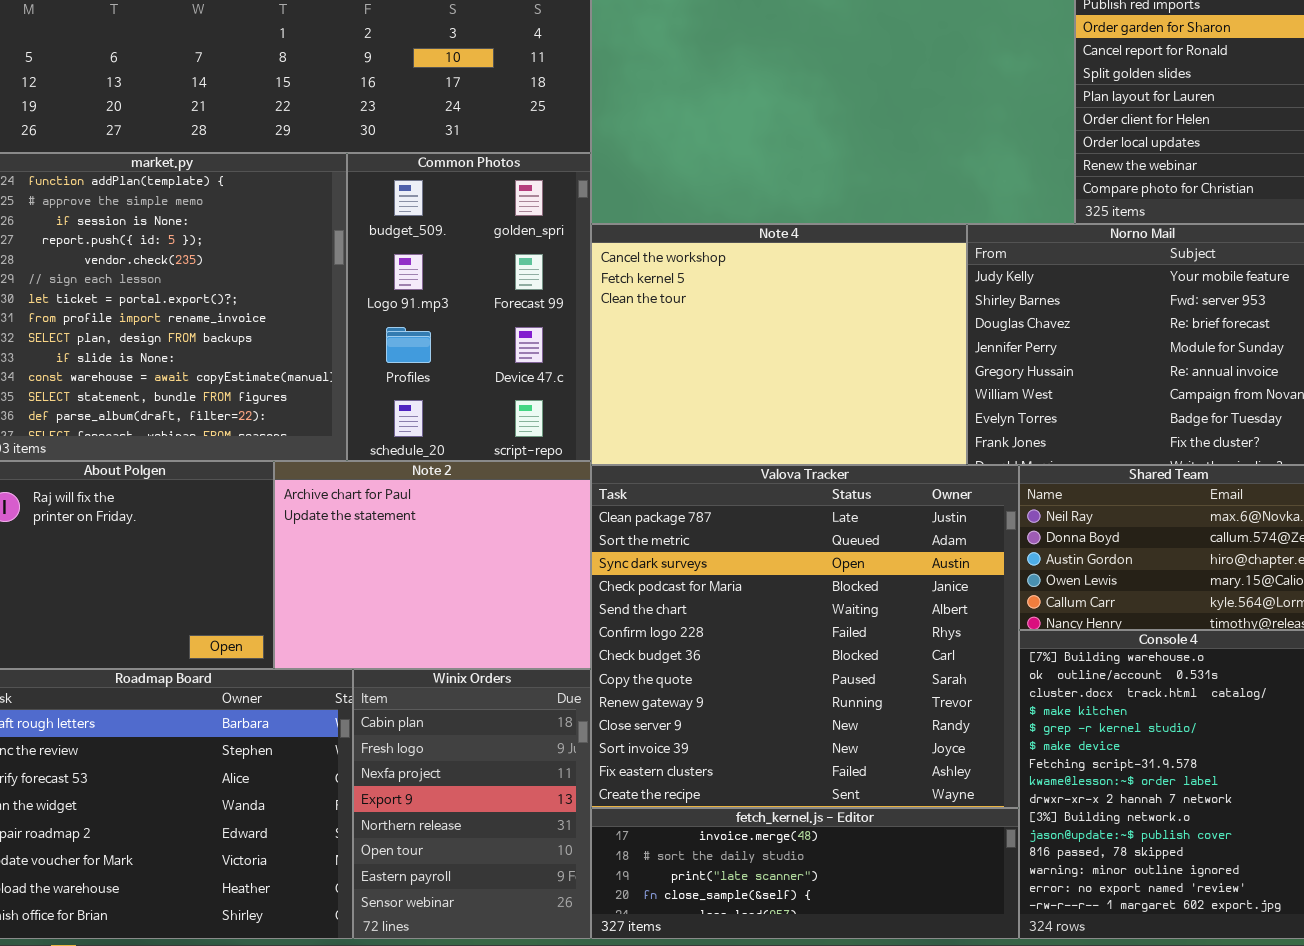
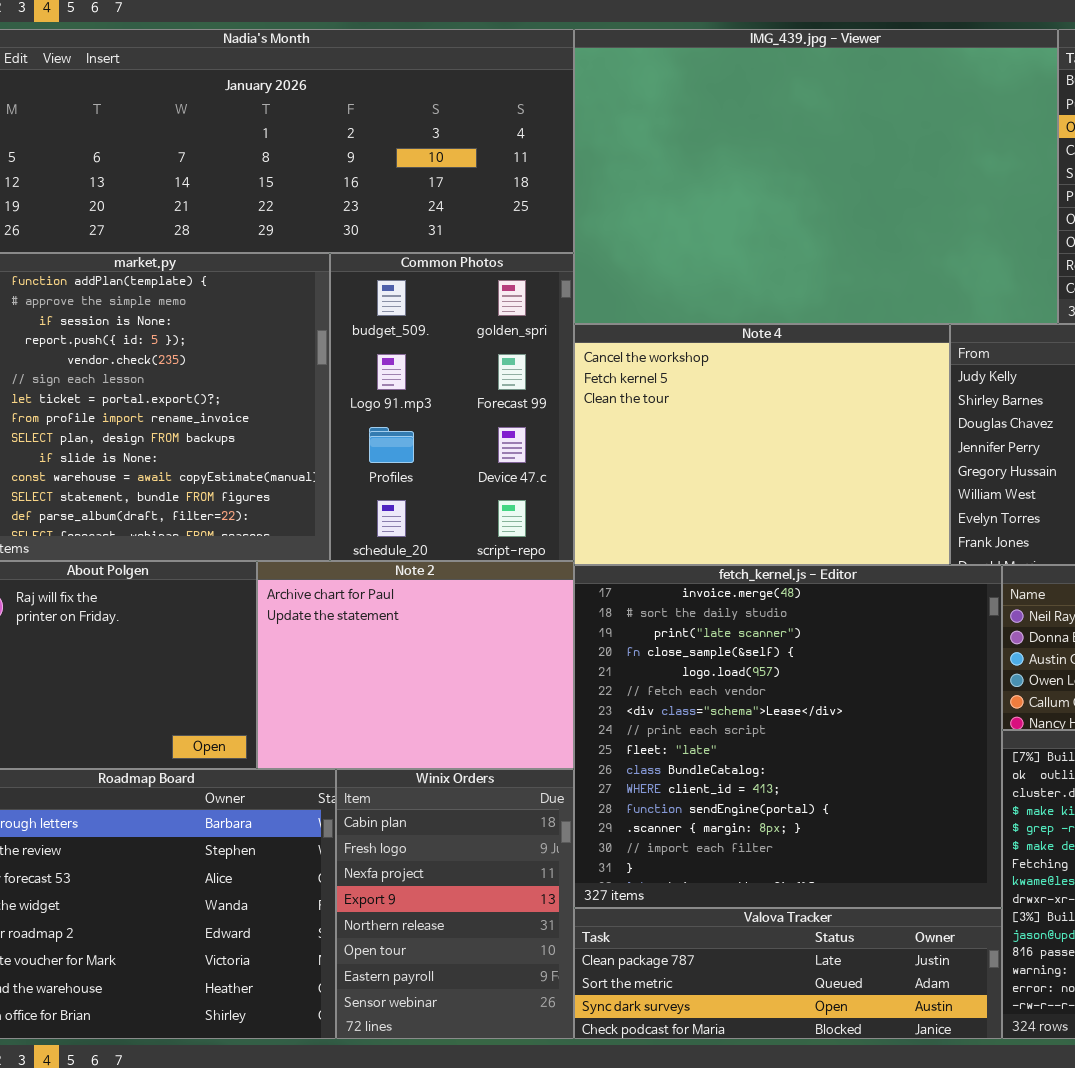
Valova Tracker: [591,465,1019,808] -> [574,908,1002,1039], moved, resized
fetch_kernel.js - Editor: [591,808,1019,939] -> [574,565,1002,908], moved, resized

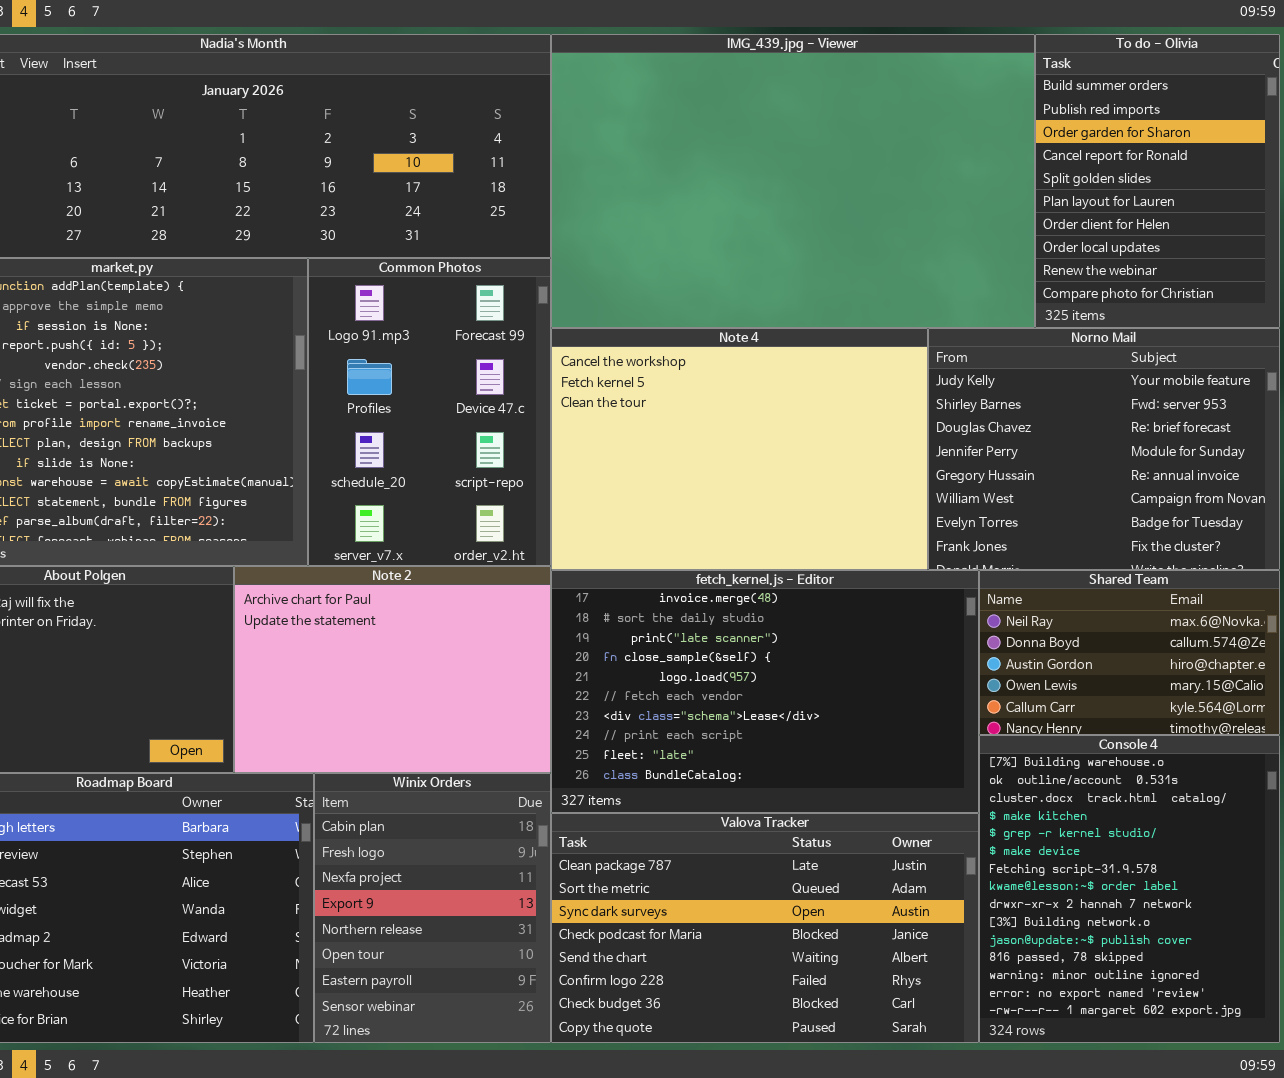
Common Photos: [330,253,574,561] -> [308,258,551,566], scrolled down 1 row
fetch_kernel.js - Editor: [574,565,1002,908] -> [551,570,979,813], resized
Valova Tracker: [574,908,1002,1039] -> [551,813,979,1043], resized

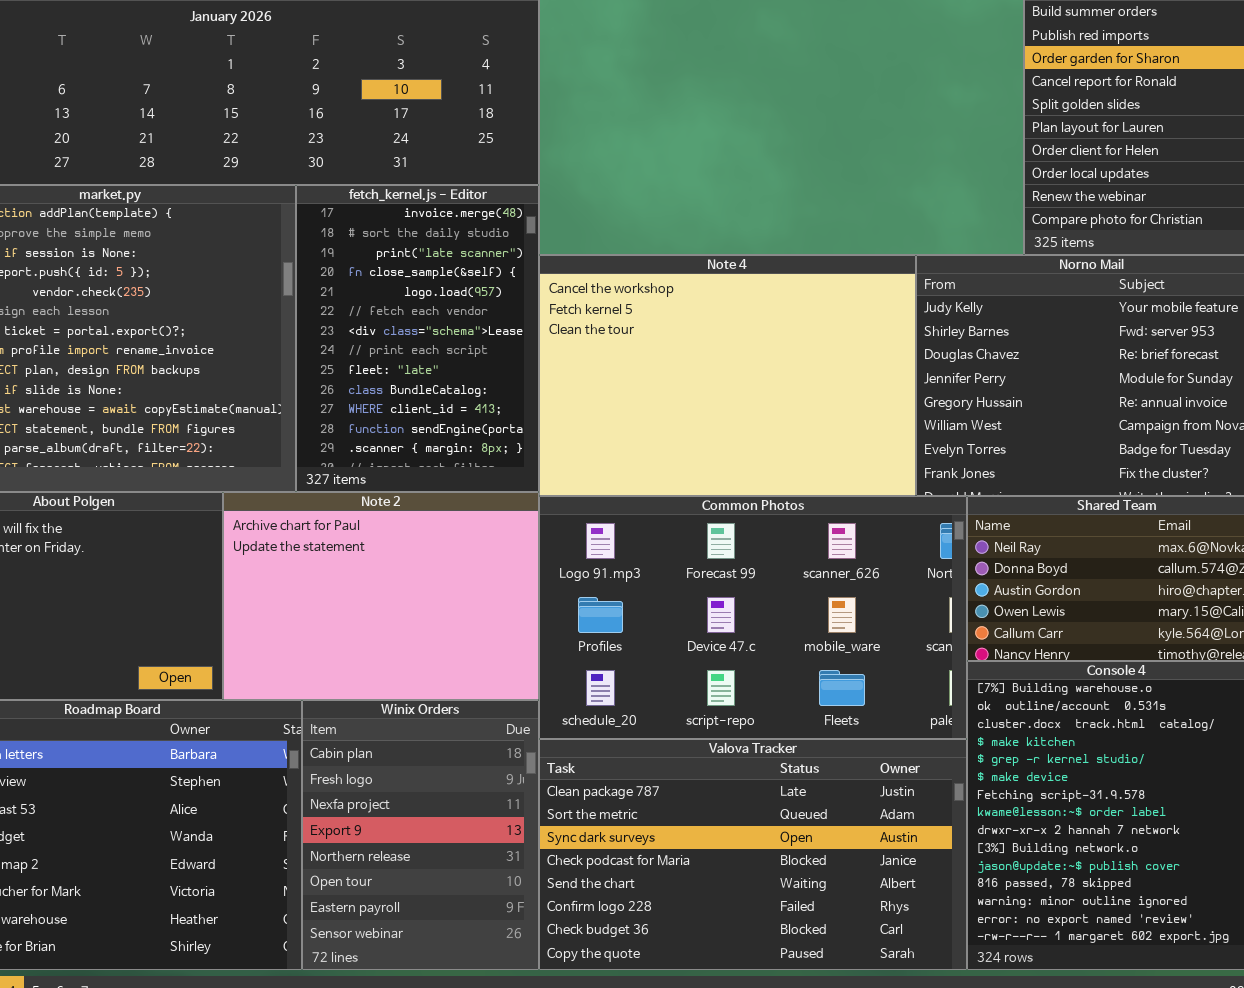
Common Photos: [308,258,551,566] -> [539,496,967,739], moved, resized
fetch_kernel.js - Editor: [551,570,979,813] -> [296,185,539,492], moved, resized

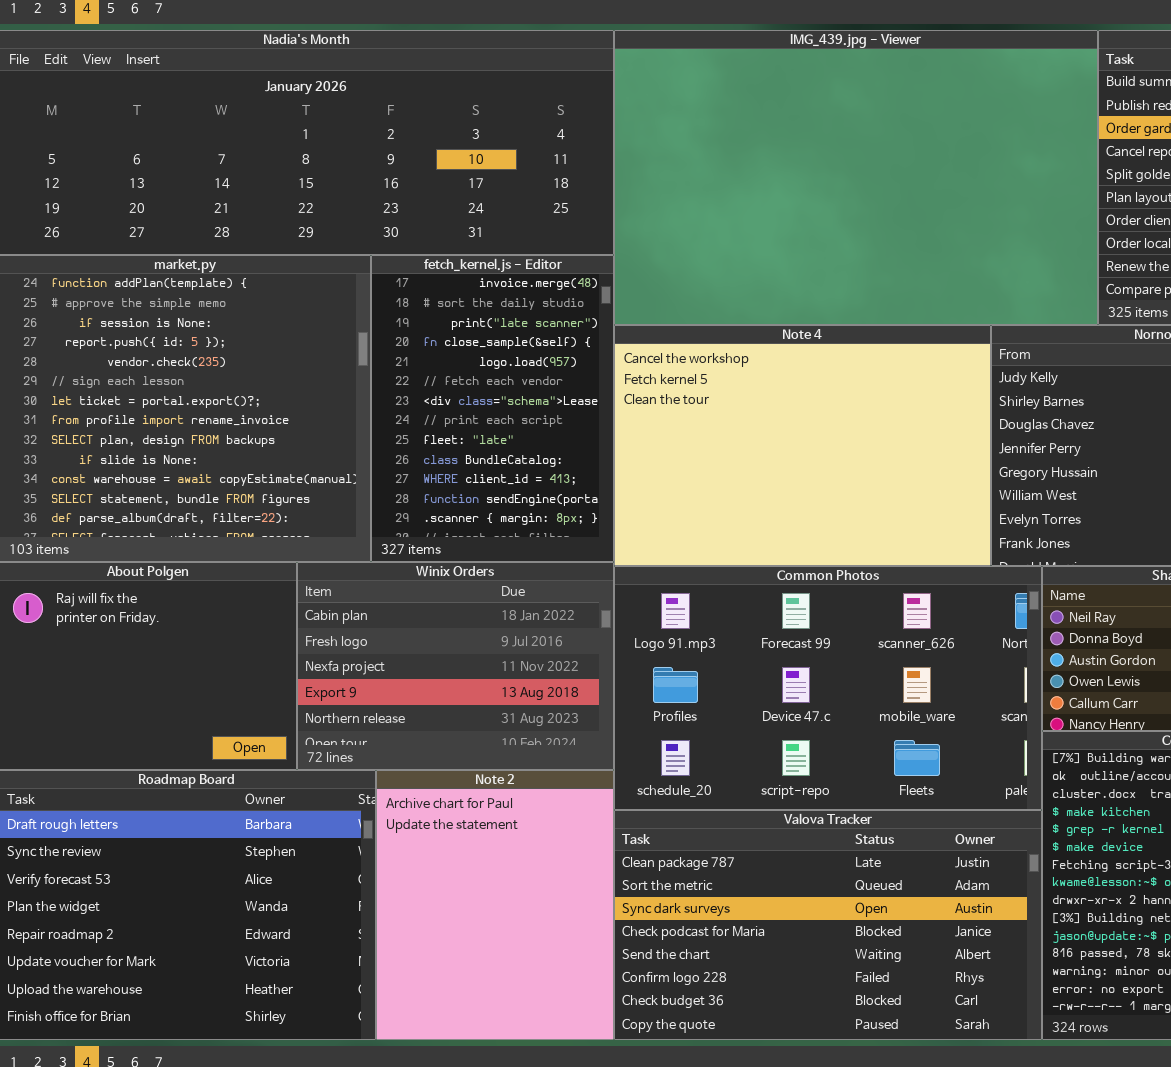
Note 2: [223,492,539,700] -> [376,770,614,1040], moved, resized
Winix Orders: [302,700,539,970] -> [297,562,614,770], moved, resized

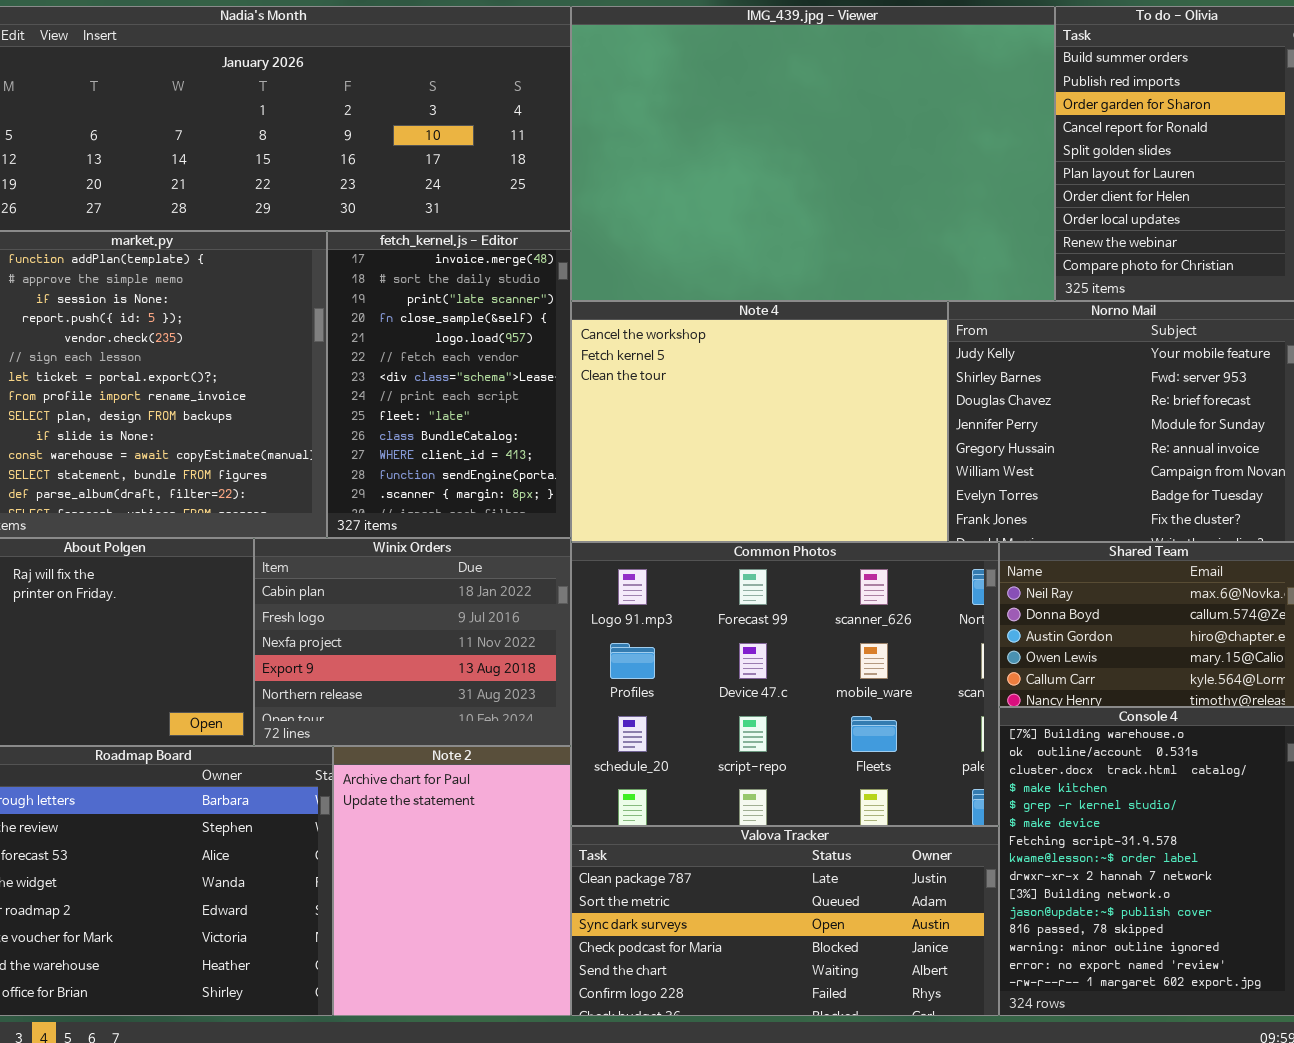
Common Photos: [614,566,1042,810] -> [571,542,999,826], resized
Valova Tracker: [614,810,1042,1040] -> [571,826,999,1016], resized

